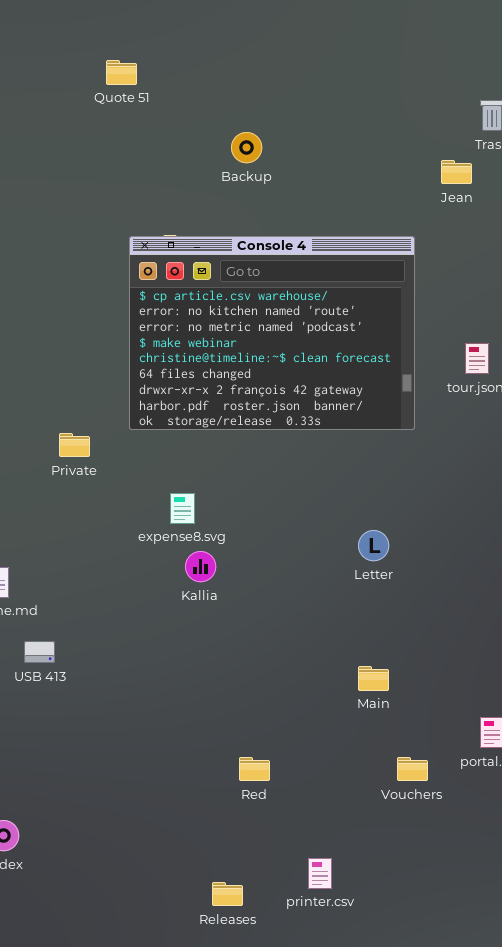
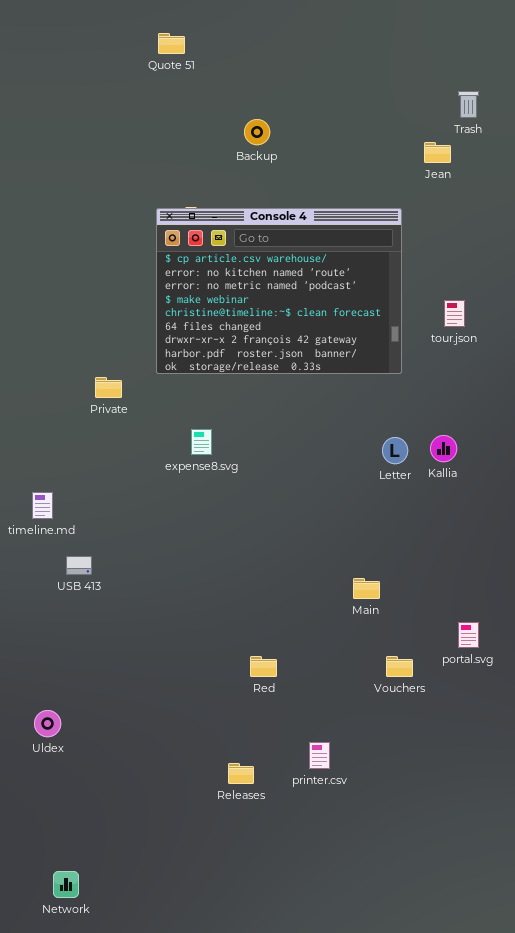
Quote 51: [106,60,137,85] -> [158,33,185,54], moved
Letter: [358,530,389,561] -> [382,437,408,464], moved
Kallia: [185,551,216,582] -> [430,435,457,462], moved

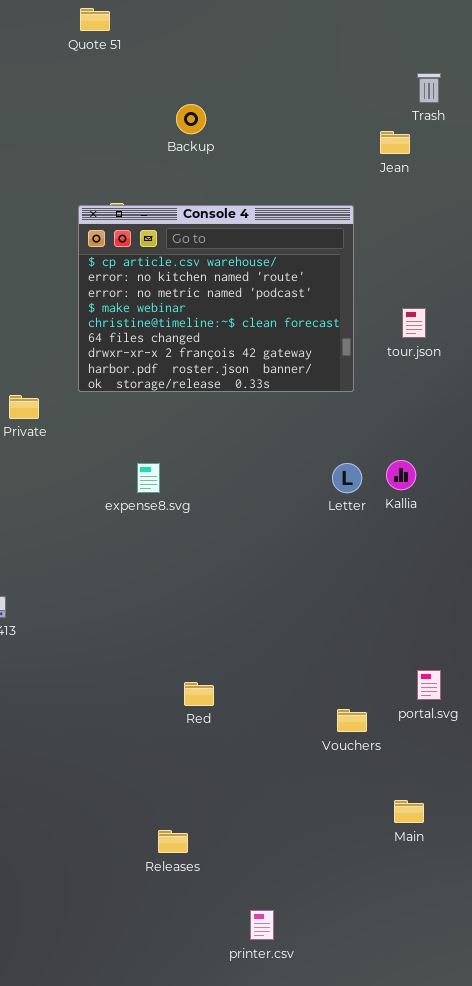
expense8.svg: [191,429,212,455] -> [137,463,160,493], moved
Main: [353,578,380,599] -> [394,800,424,823], moved
Red: [250,656,277,677] -> [184,682,214,706], moved
printer.csv: [309,742,330,769] -> [250,910,274,940], moved

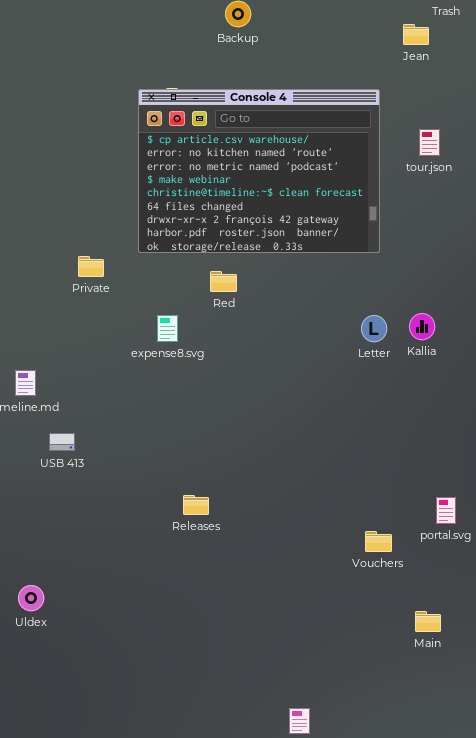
tour.json: [402,308,426,338] -> [419,129,440,156], moved
expense8.svg: [137,463,160,493] -> [157,315,178,342], moved
Red: [184,682,214,706] -> [210,271,237,292], moved
Releases: [158,830,188,853] -> [183,495,209,515], moved

